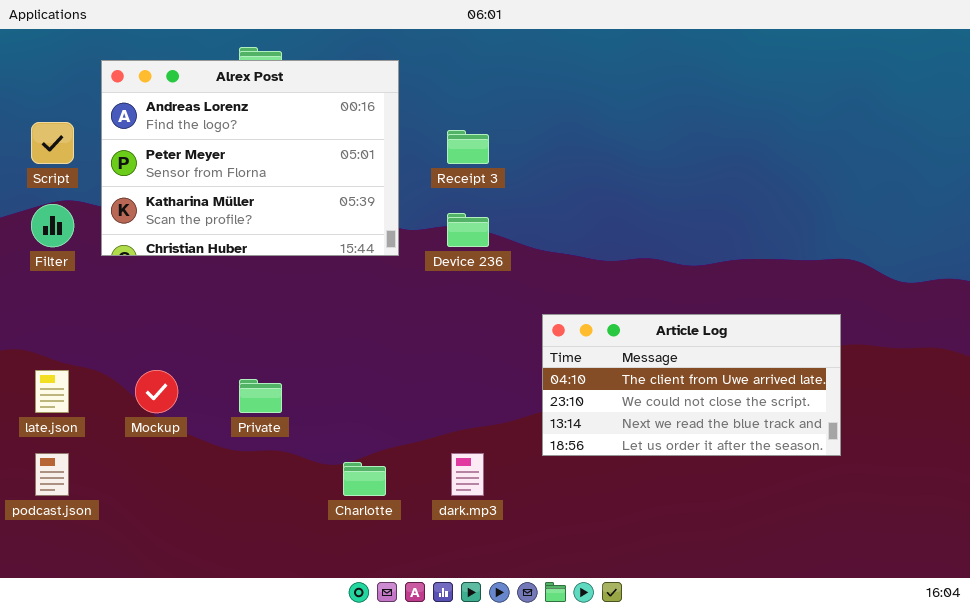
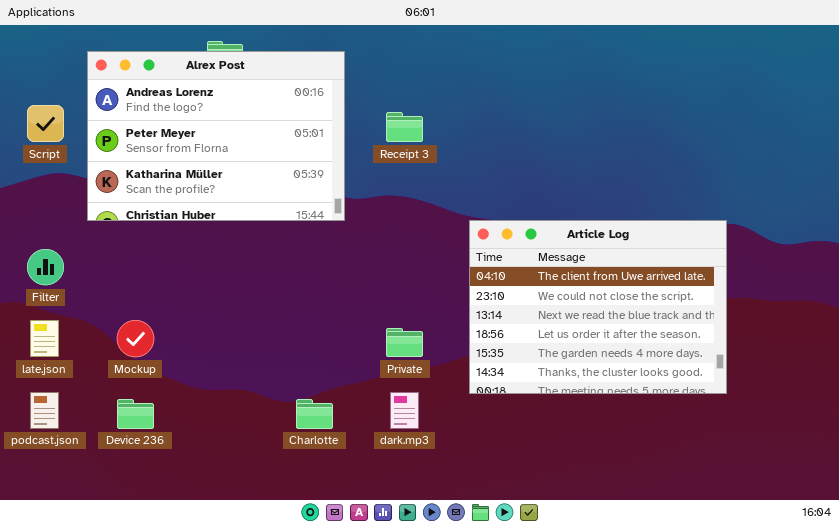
Filter: [31,204,74,247] -> [27,249,64,285], moved
Device 236: [447,213,489,247] -> [117,399,154,429], moved
Article Log: [542,314,841,456] -> [469,220,727,394], resized
Private: [239,379,282,413] -> [386,328,423,357], moved

